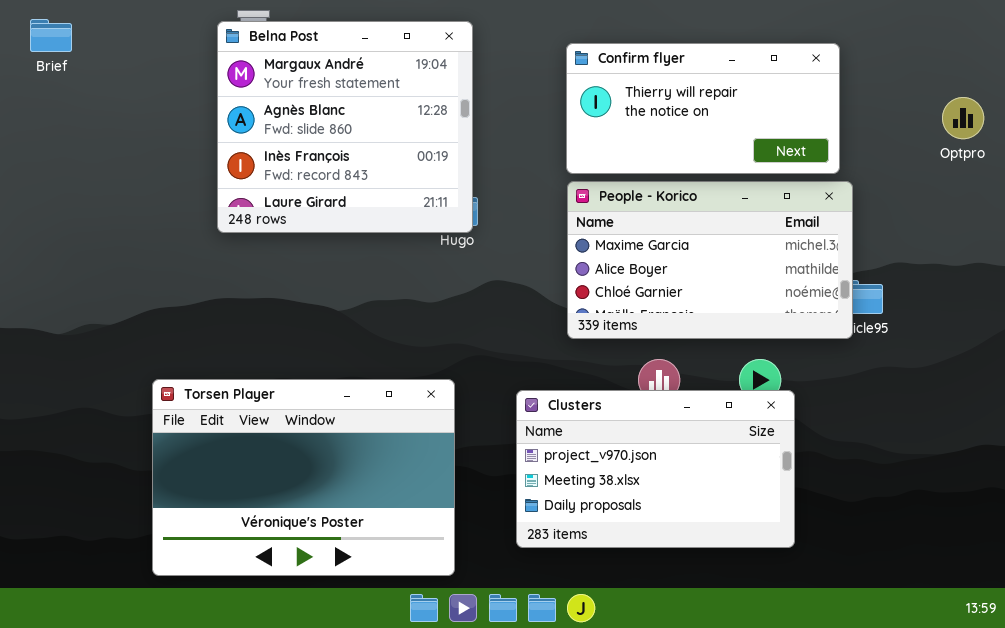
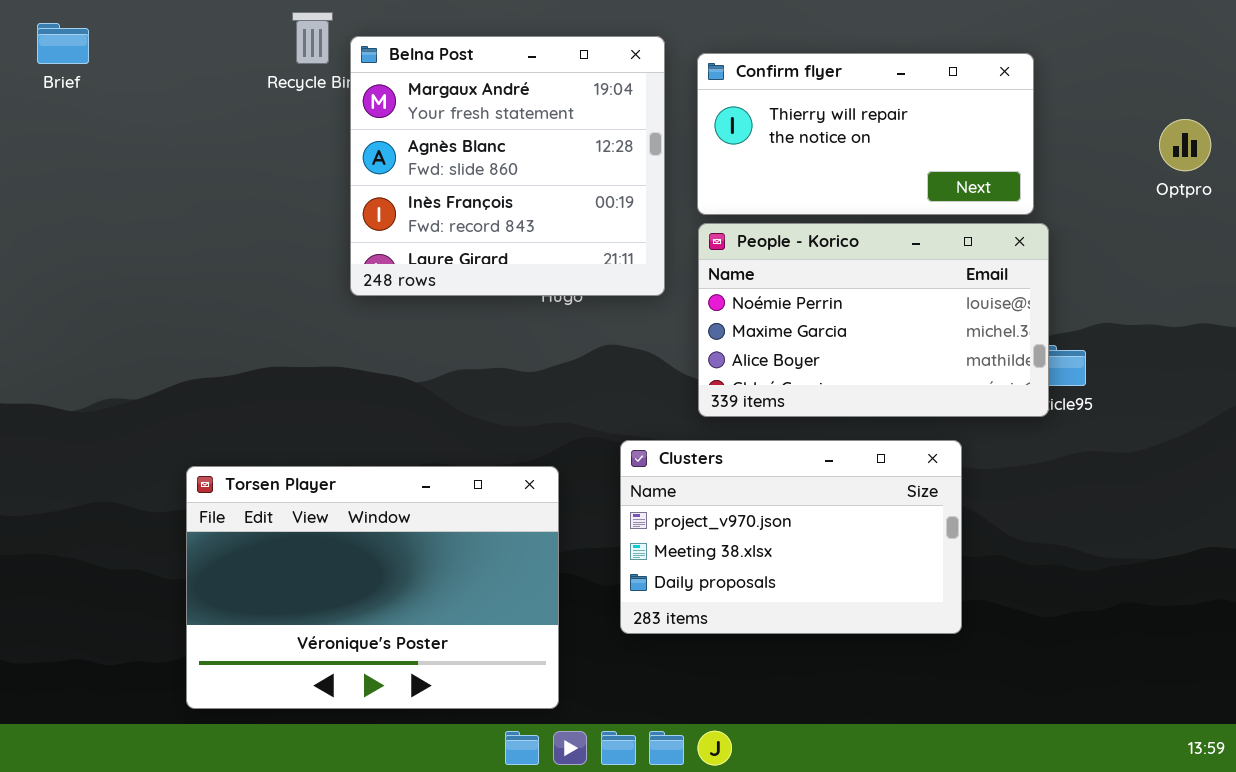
Belna Post: [217,21,473,233] -> [350,36,665,296], moved
People - Korico: [567,181,853,339] -> [698,223,1049,417], scrolled up 1 row
Clusters: [516,390,795,548] -> [620,440,962,634], moved

